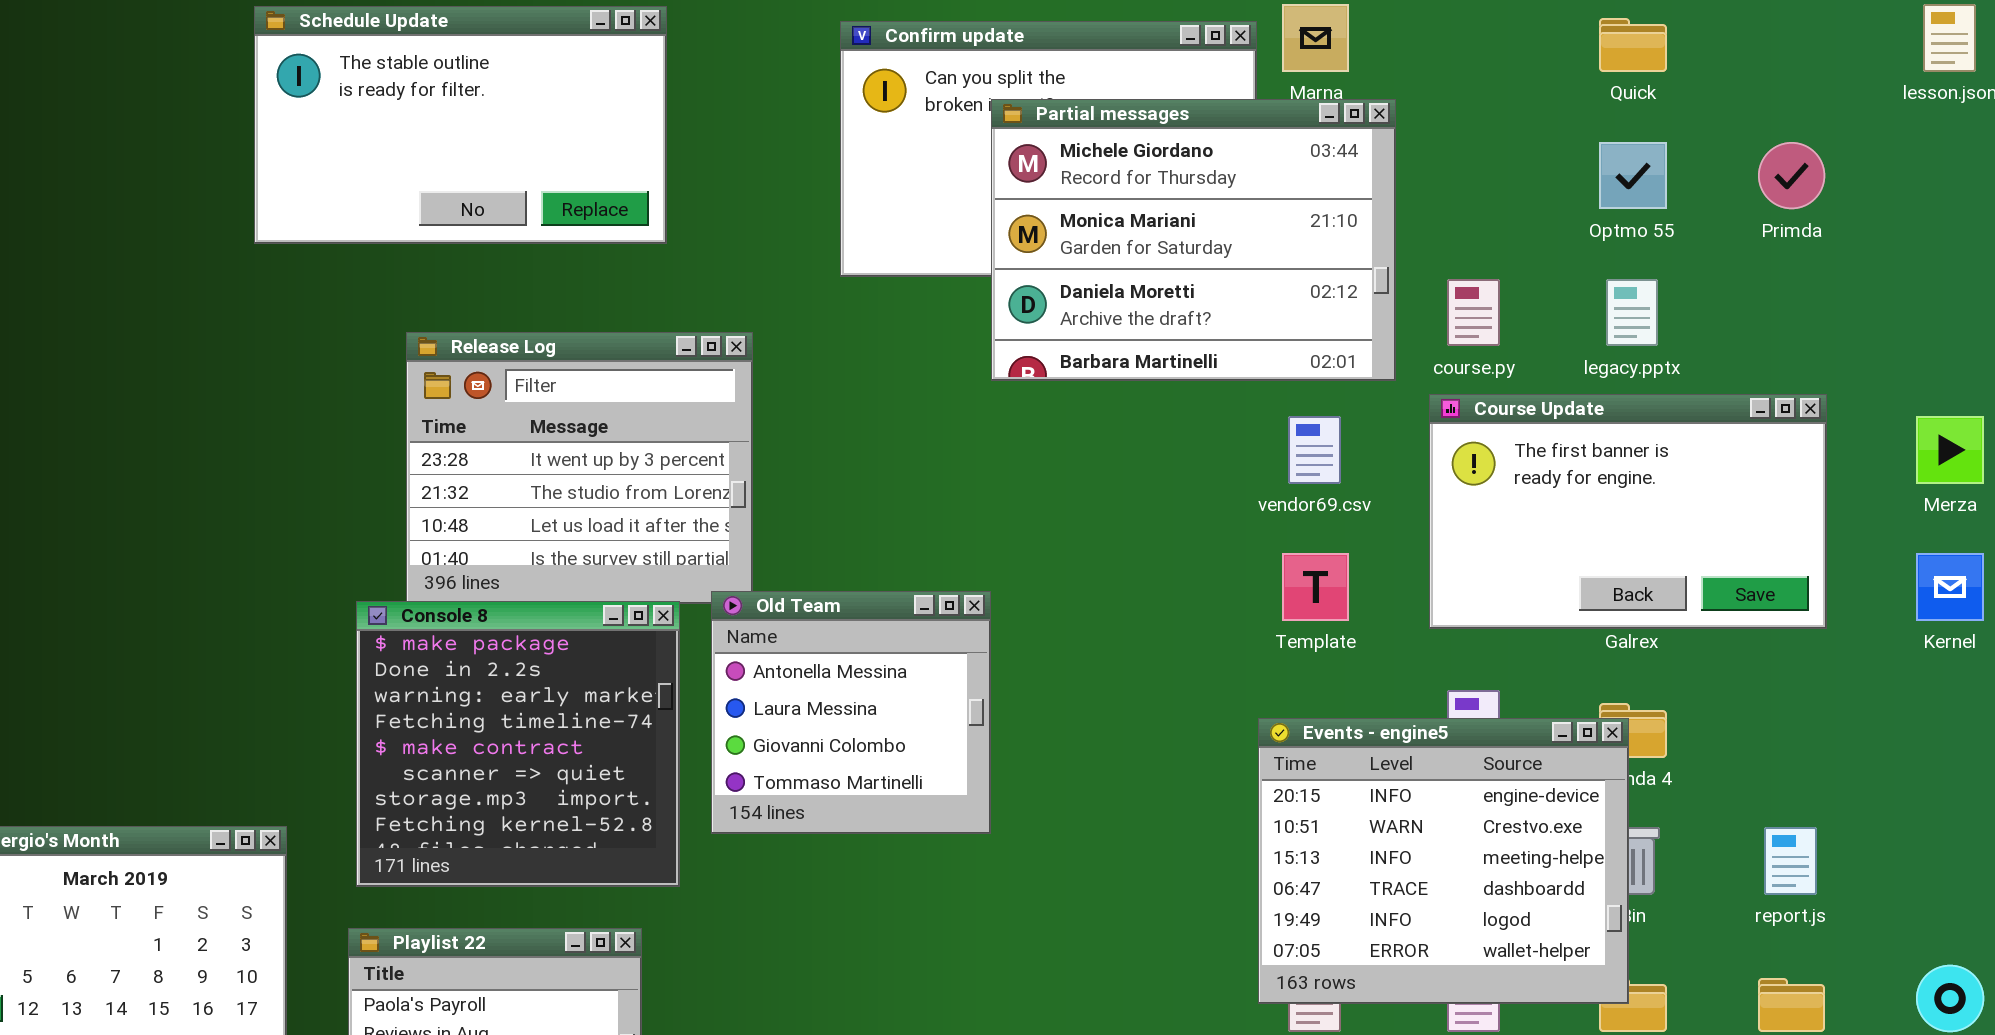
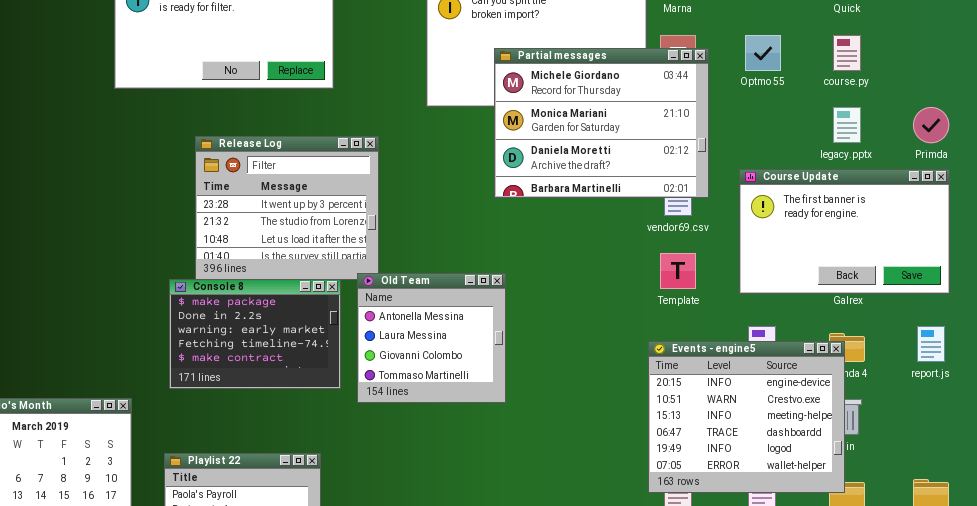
Partial messages: [991,99,1396,381] -> [494,48,709,198], moved
Optmo 55: [1599,142,1667,209] -> [745,35,781,71], moved
Primda: [1758,142,1825,209] -> [913,107,949,143], moved
course.py: [1447,279,1500,346] -> [833,35,861,71], moved
Console 8: [356,601,680,887] -> [169,279,341,389], resized
report.js: [1764,827,1817,895] -> [917,326,945,362], moved

